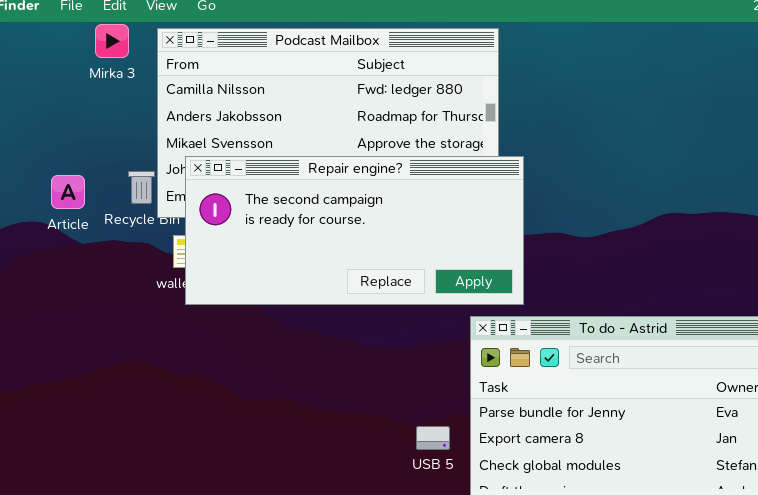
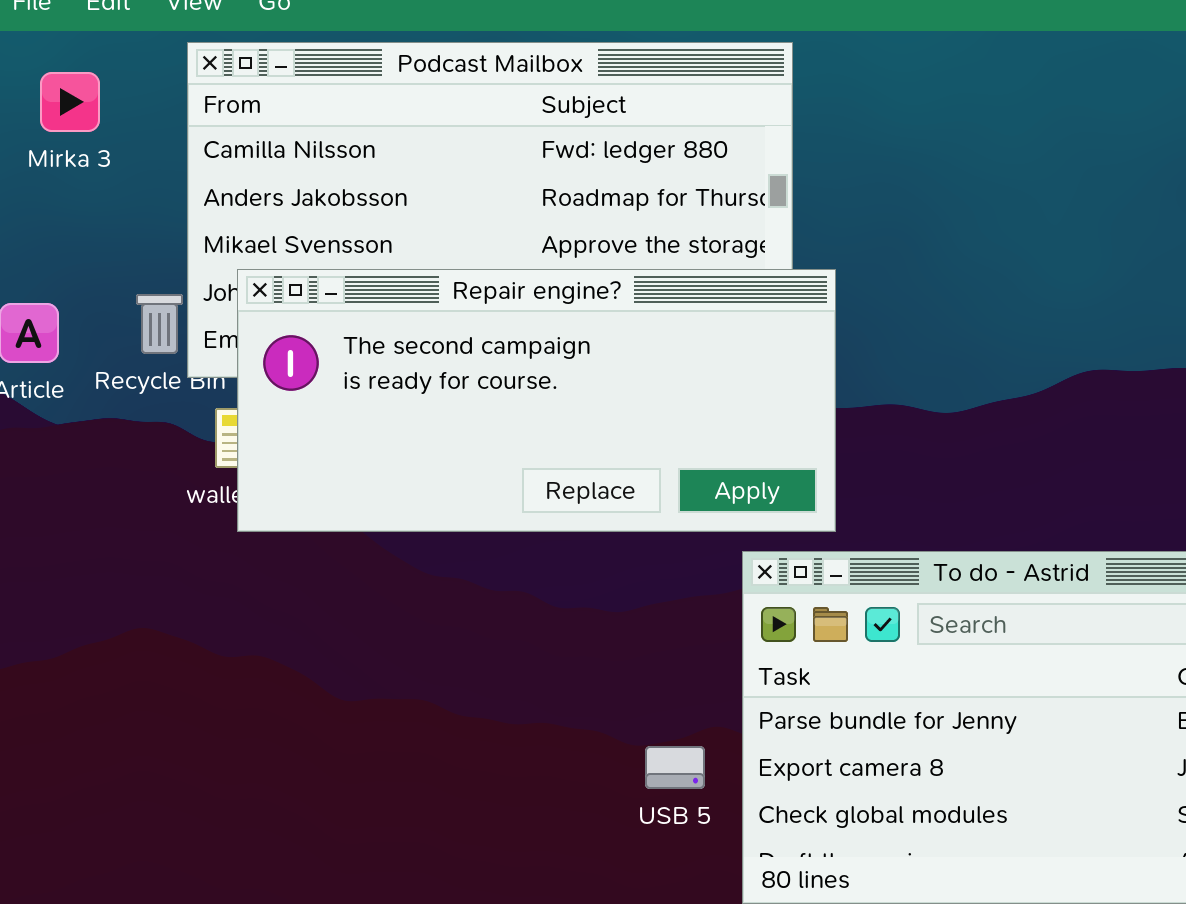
Mirka 3: [95,24,129,58] -> [40,72,100,132], moved

